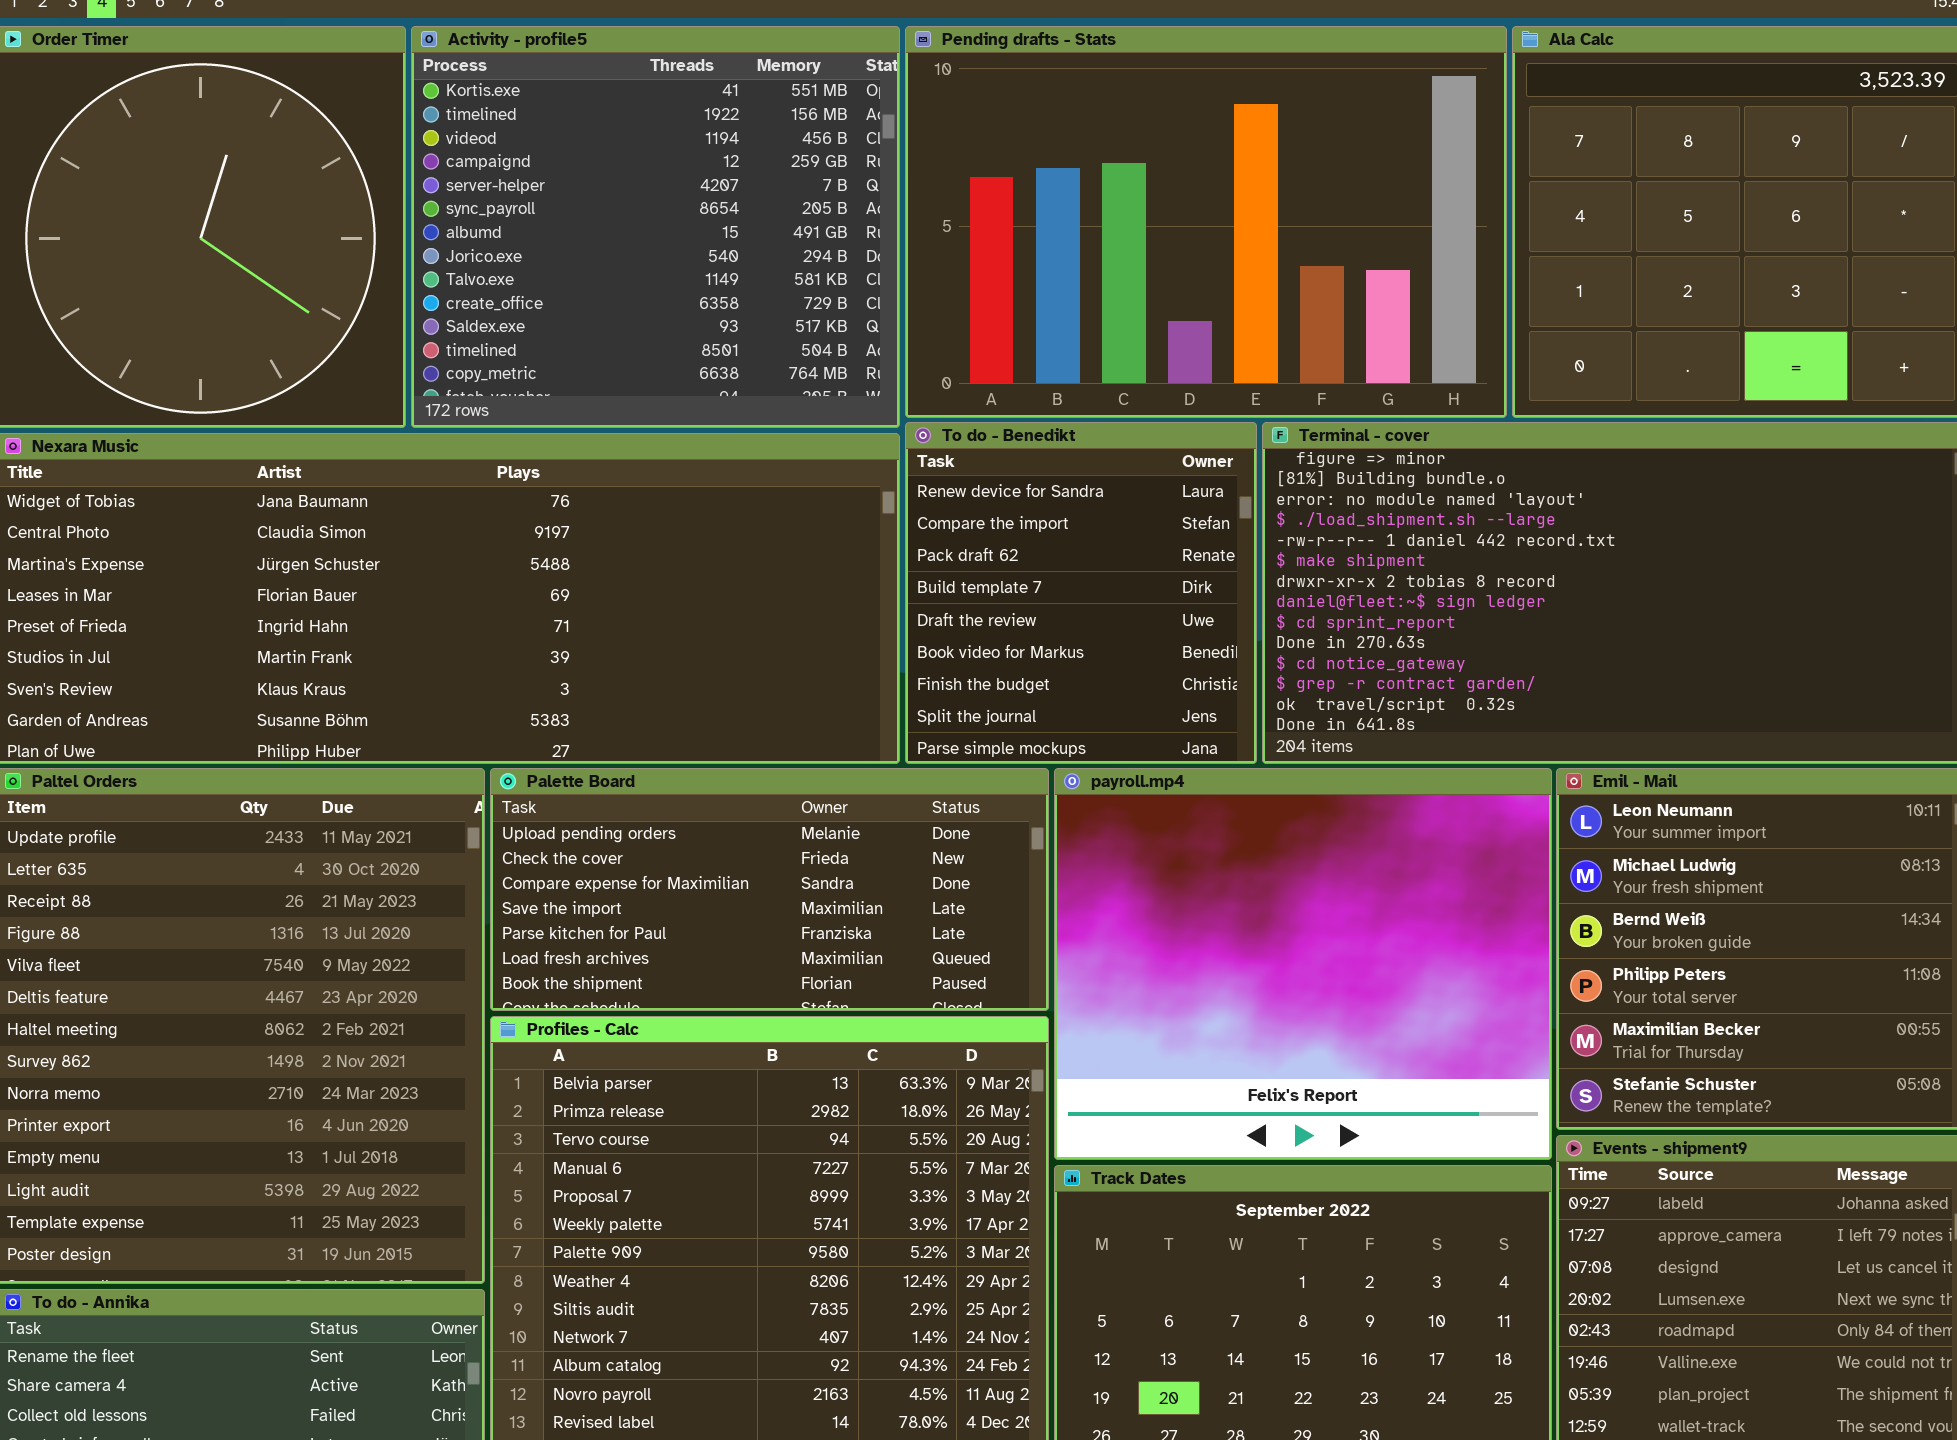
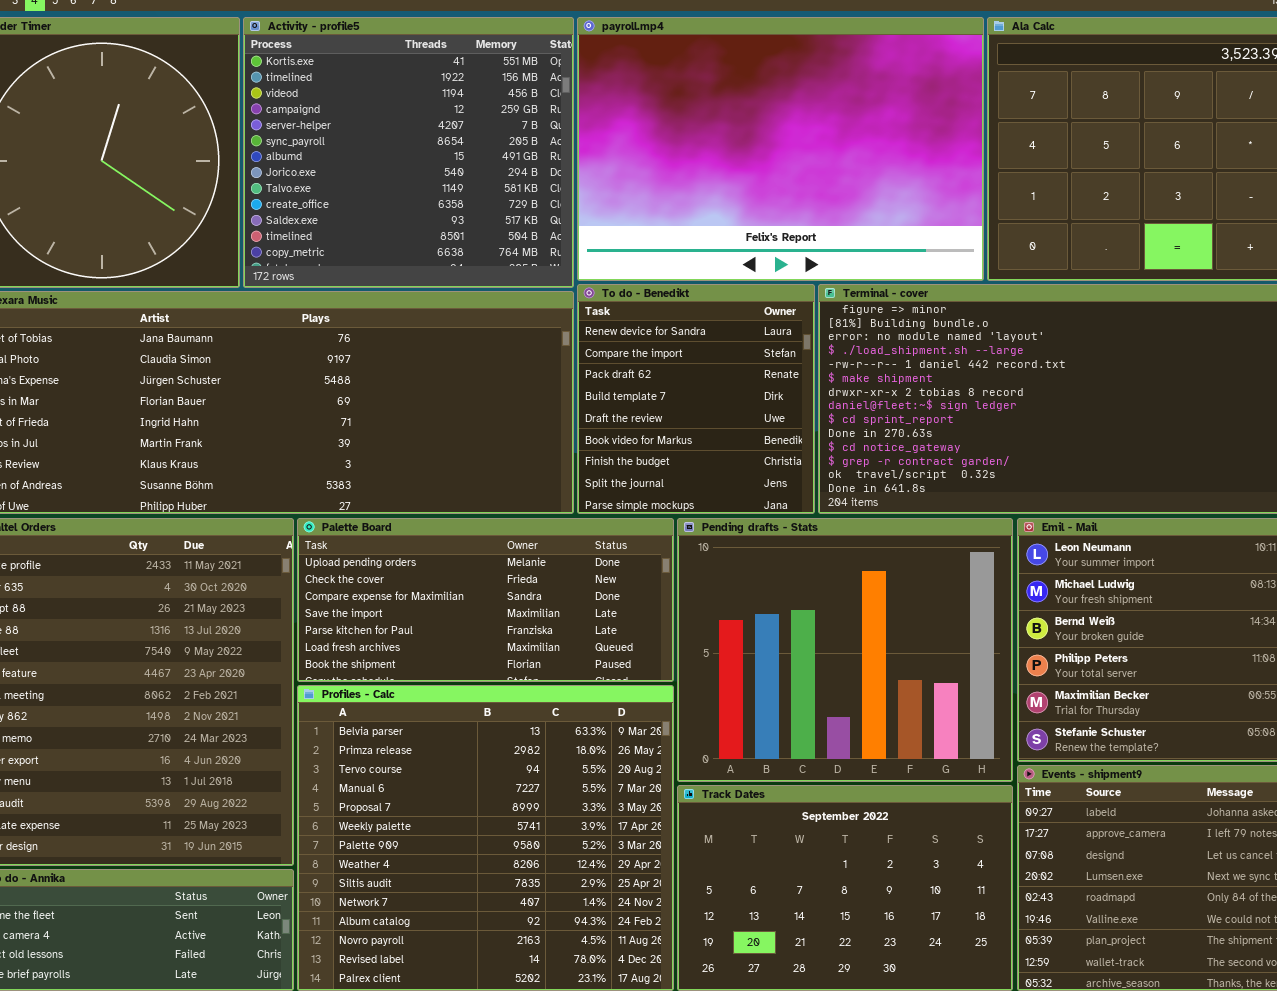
Pending drafts - Stats: [905,26,1507,418] -> [677,518,1013,782], moved, resized
payroll.mp4: [1054,768,1552,1160] -> [577,17,984,281], moved, resized

